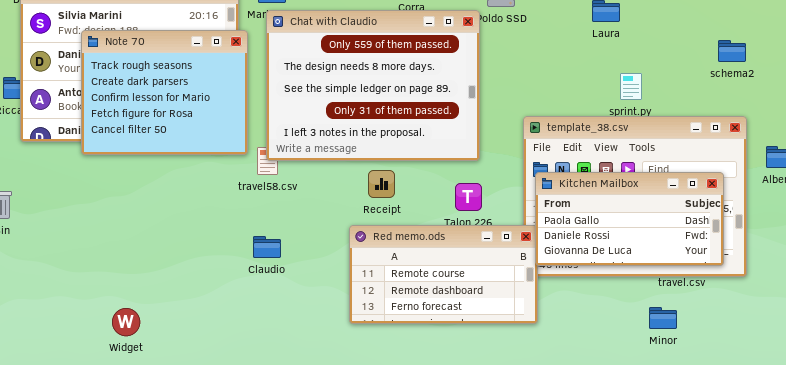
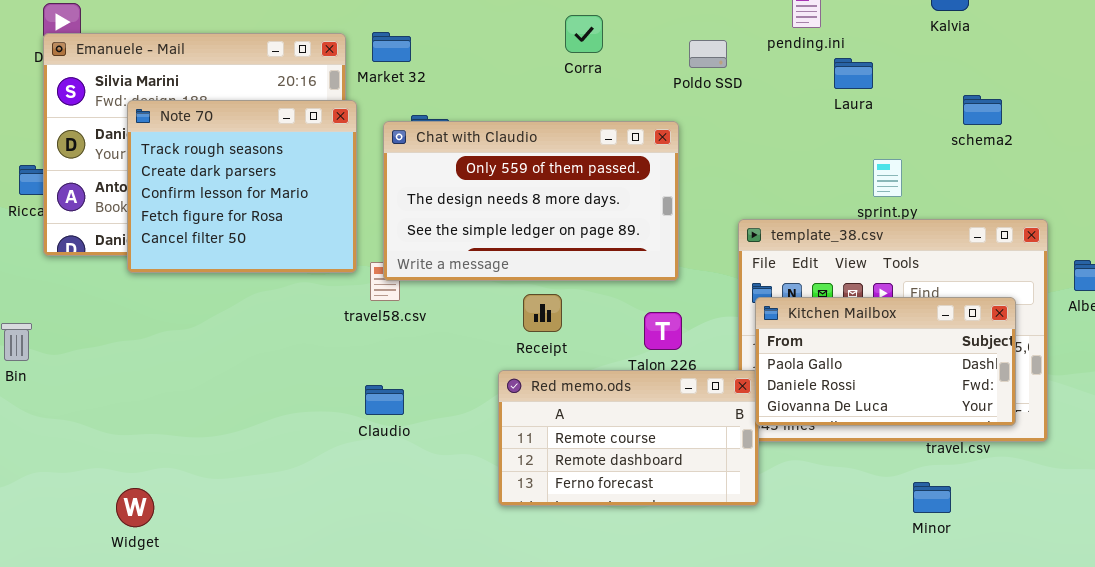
Chat with Claudio: [266,10,480,161] -> [383,121,679,281], resized
schema2: [718,40,746,62] -> [963,95,1002,125], moved
Widget: [112,308,140,336] -> [116,488,154,527], moved

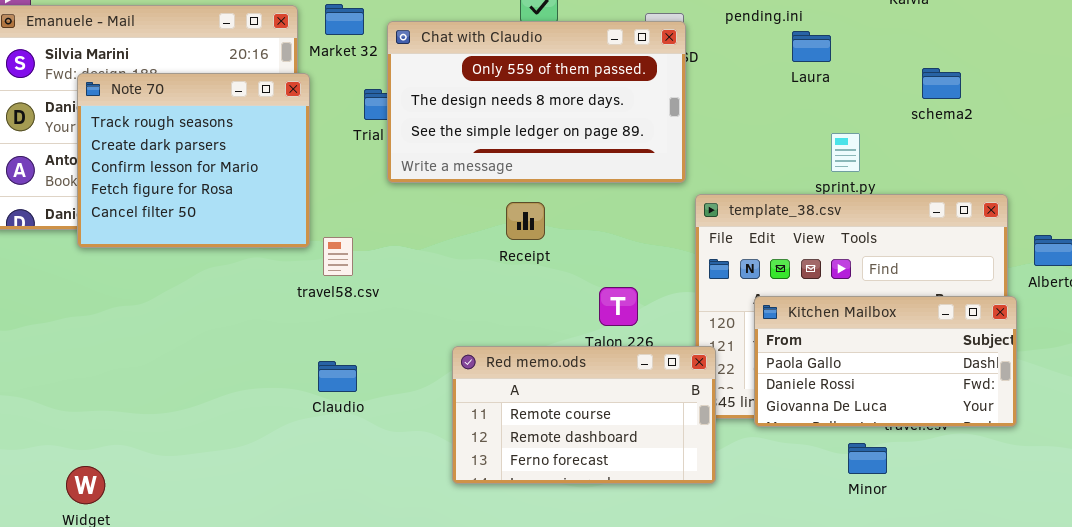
Chat with Claudio: [383,121,679,281] -> [387,21,686,183], moved
Receipt: [523,294,562,332] -> [506,202,545,240], moved
Kitchen Mailbox: [755,297,1016,426] -> [754,296,1017,427], moved
Minor: [913,482,951,513] -> [848,443,887,474], moved

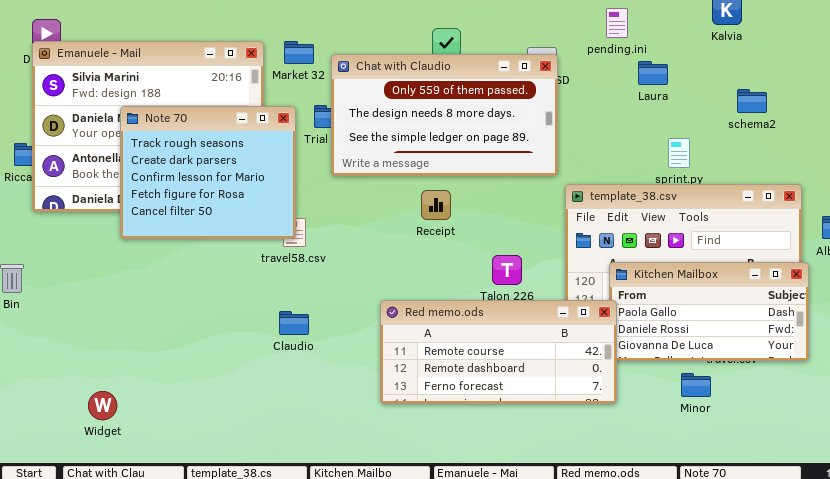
Note 70: [77,73,310,248] -> [120,106,296,239], moved
Red memo.ods: [452,346,716,484] -> [380,300,617,404], resized

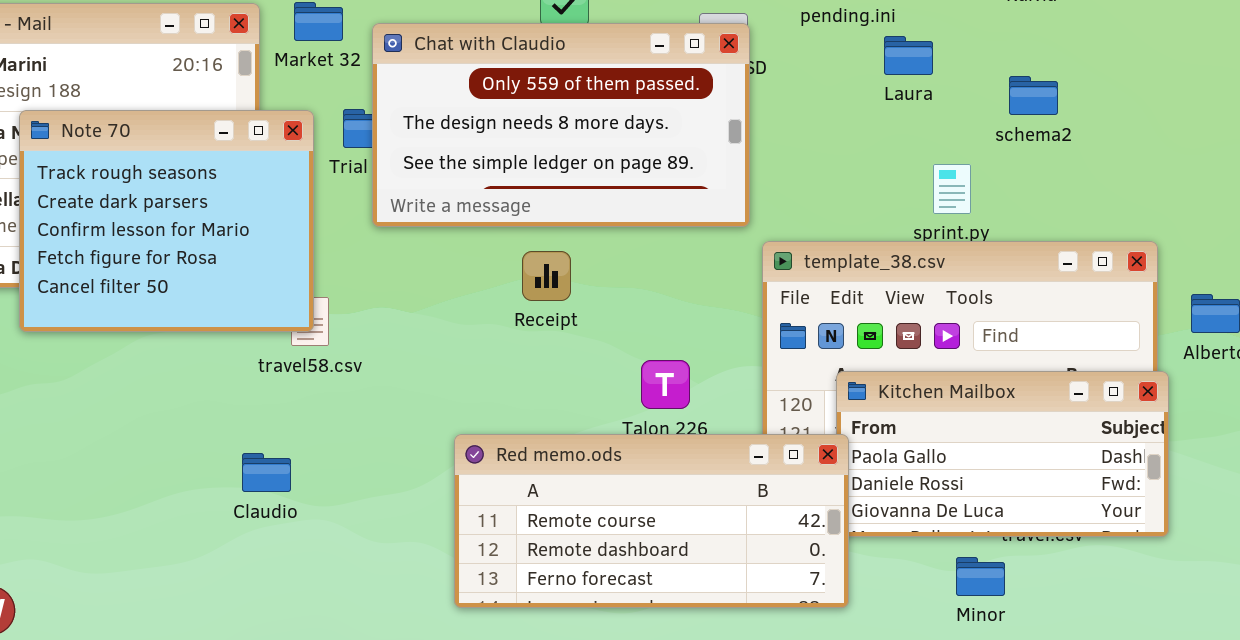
schema2: [737,89,767,113] -> [1009,76,1058,115], moved
Claudio: [279,311,309,335] -> [242,453,291,492], moved

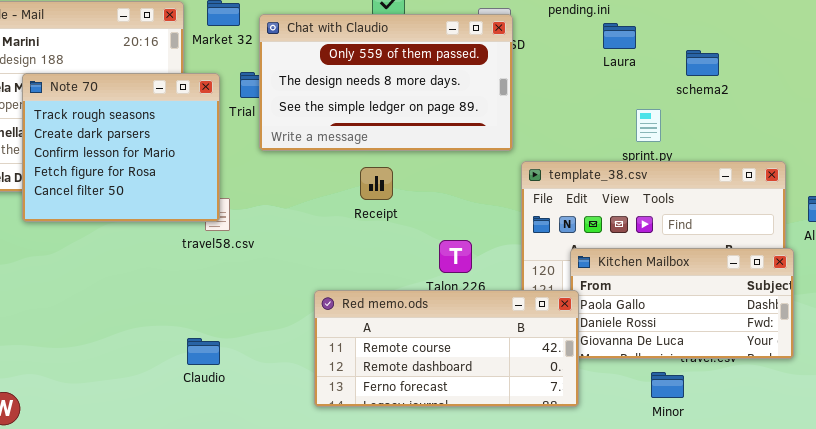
Claudio: [242,453,291,492] -> [187,338,220,365], moved

